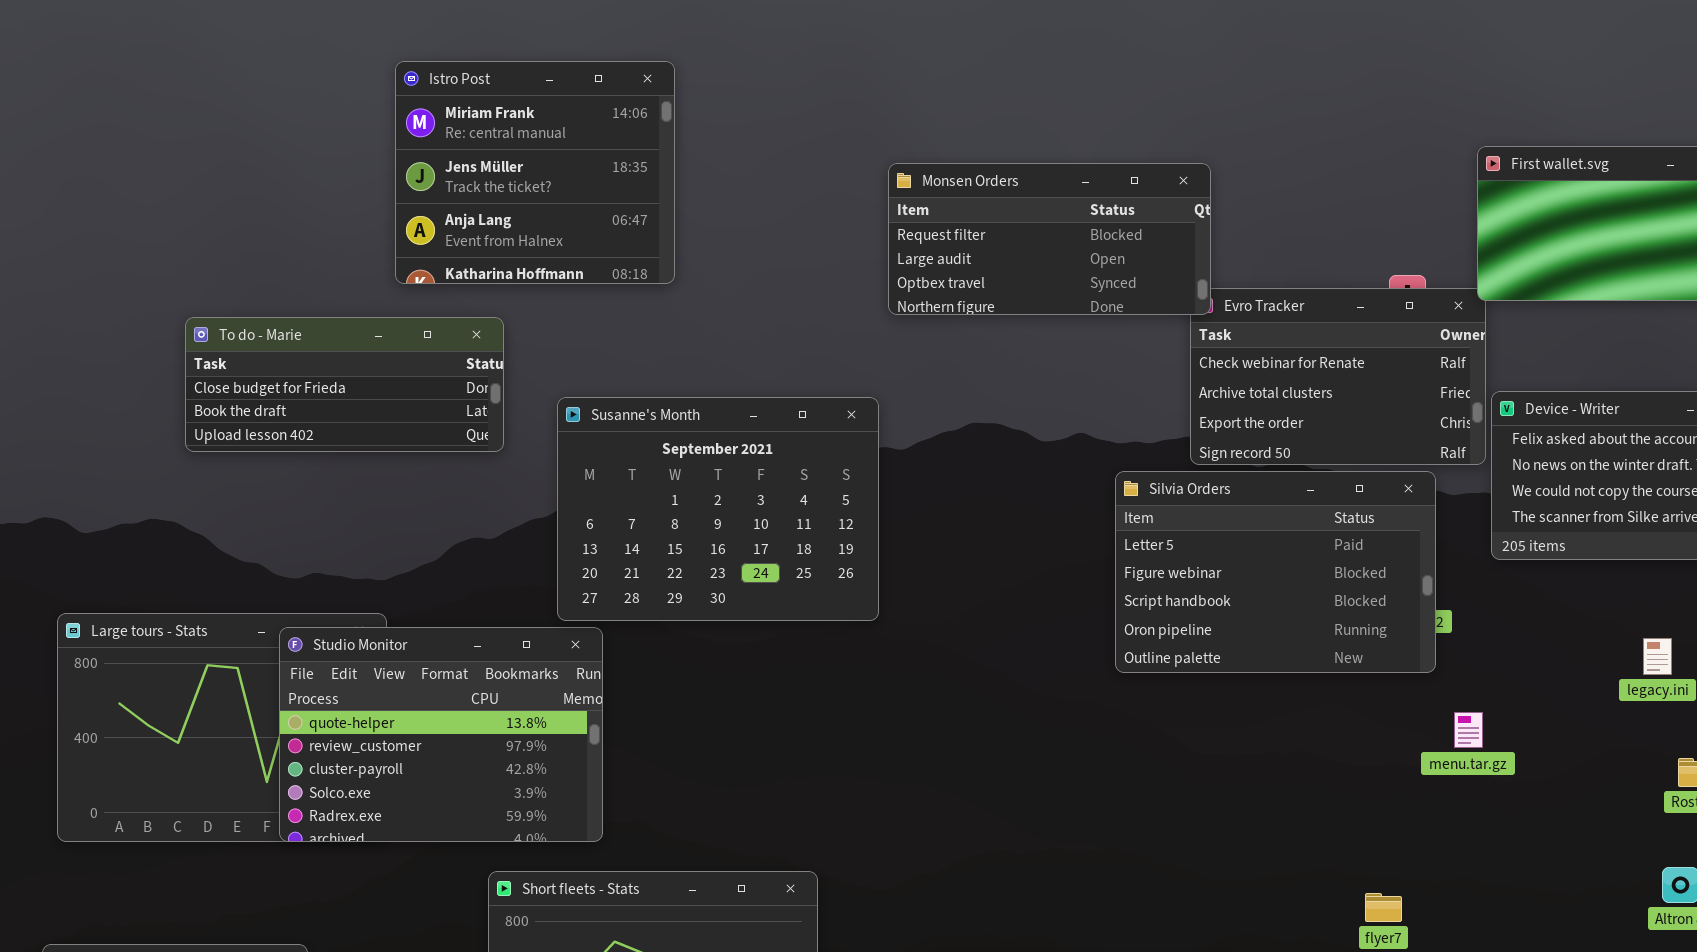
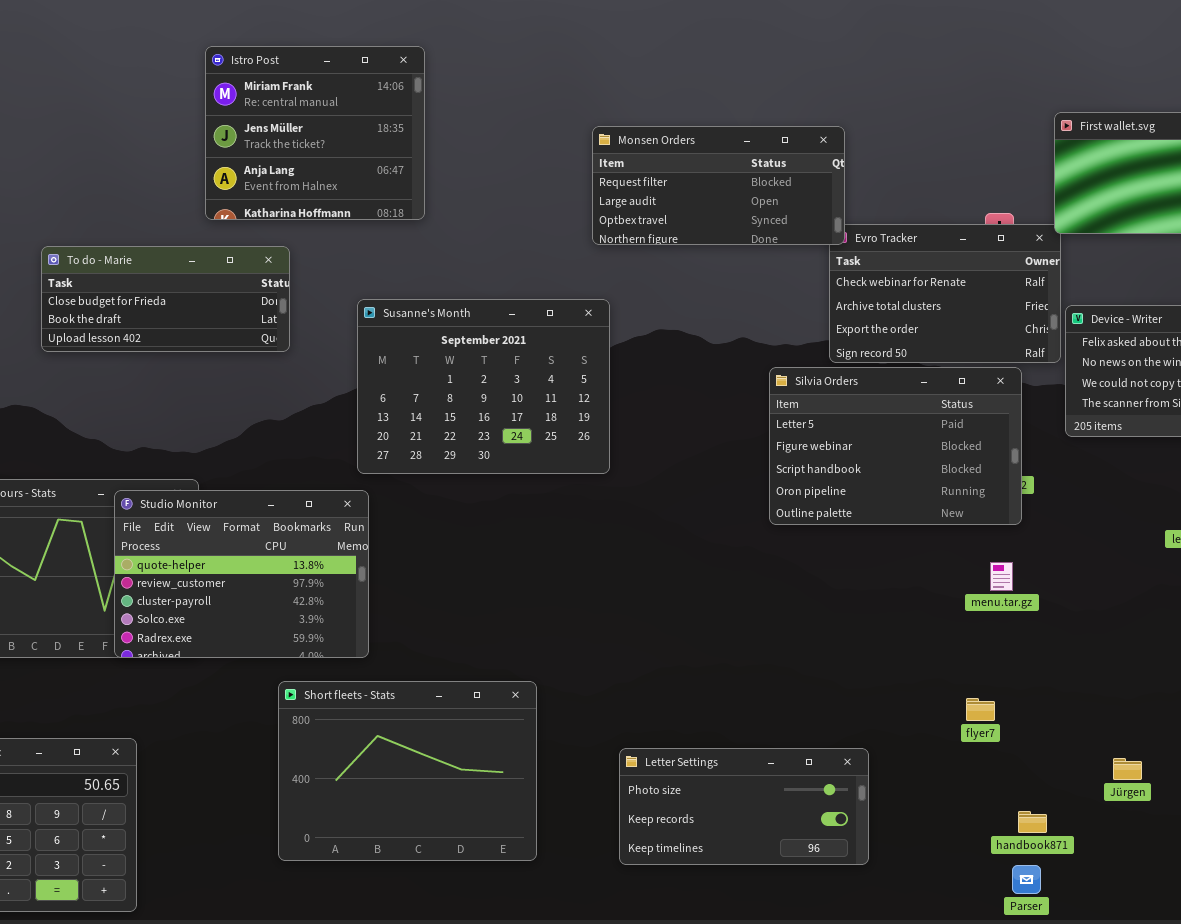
Susanne's Month: [557,397,879,621] -> [357,299,610,474], moved
menu.tar.gz: [1454,712,1483,748] -> [990,562,1013,591], moved

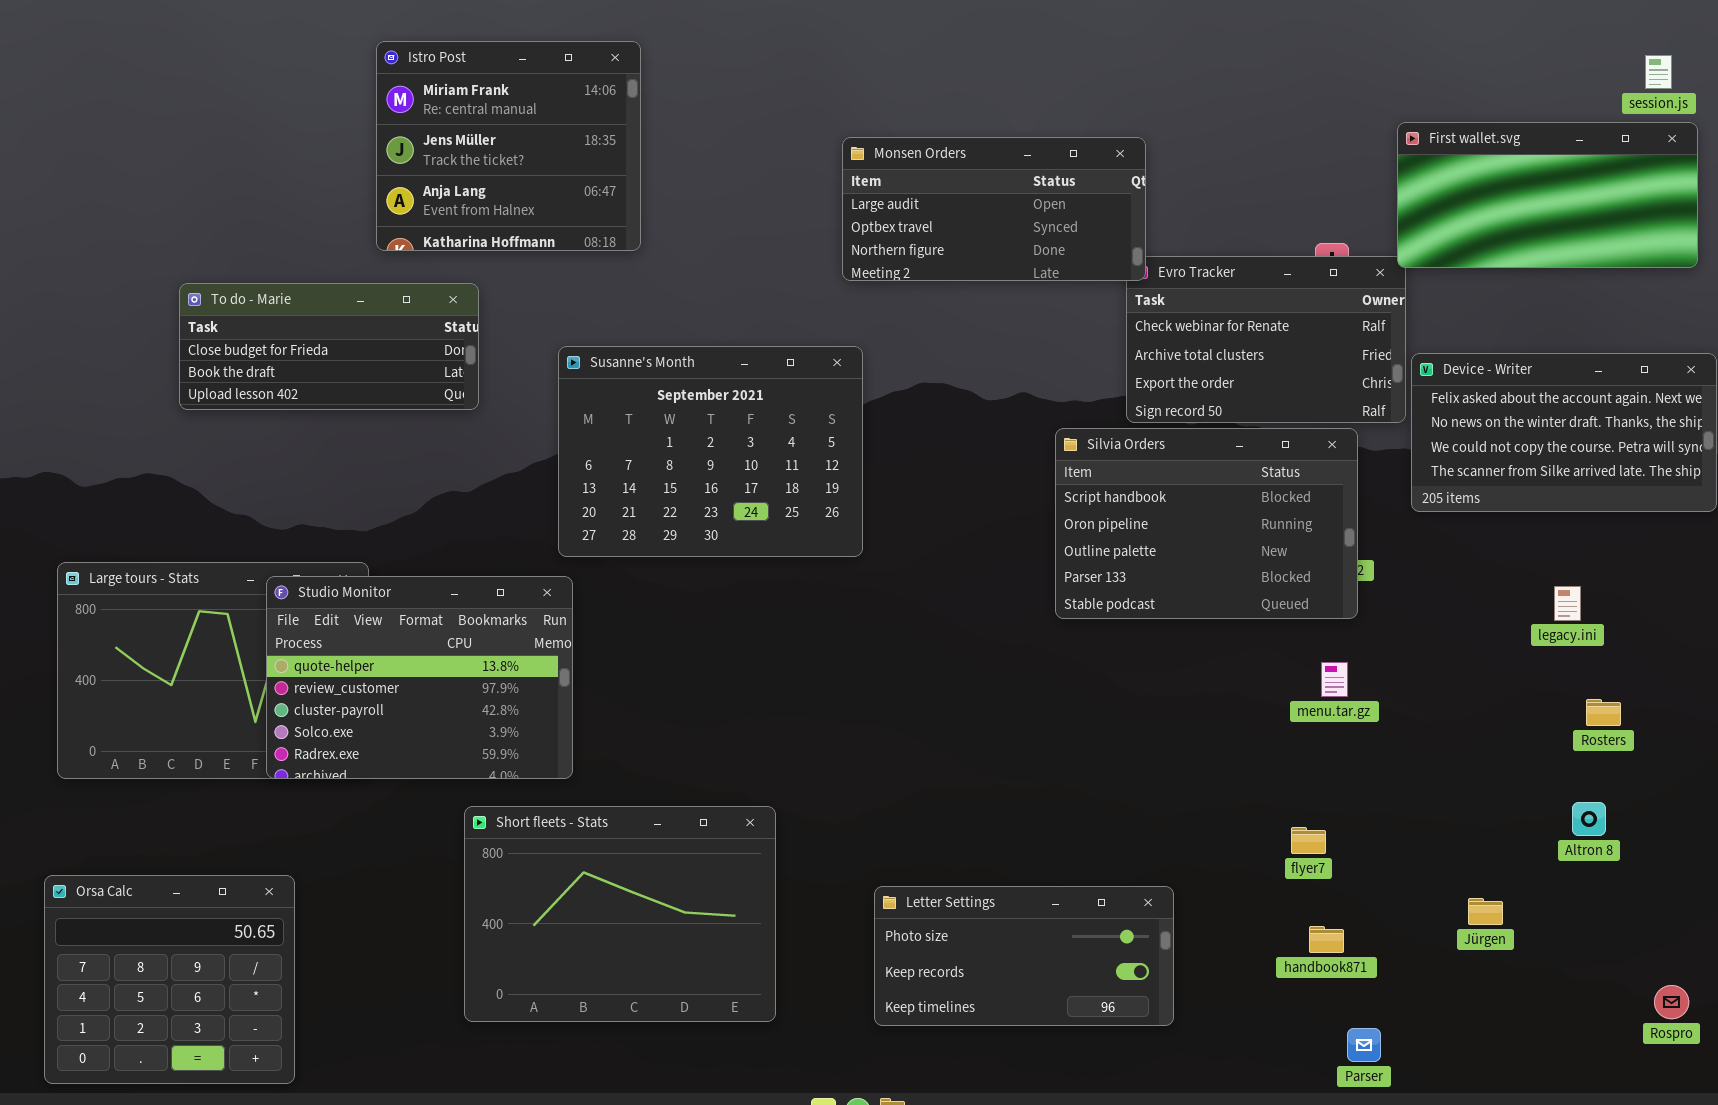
Monsen Orders: [592,126,845,245] -> [842,137,1146,281], scrolled down 1 row
Silvia Orders: [769,367,1022,525] -> [1055,428,1358,619], scrolled down 2 rows
handbook871: [1018,811,1047,833] -> [1309,926,1344,953], moved

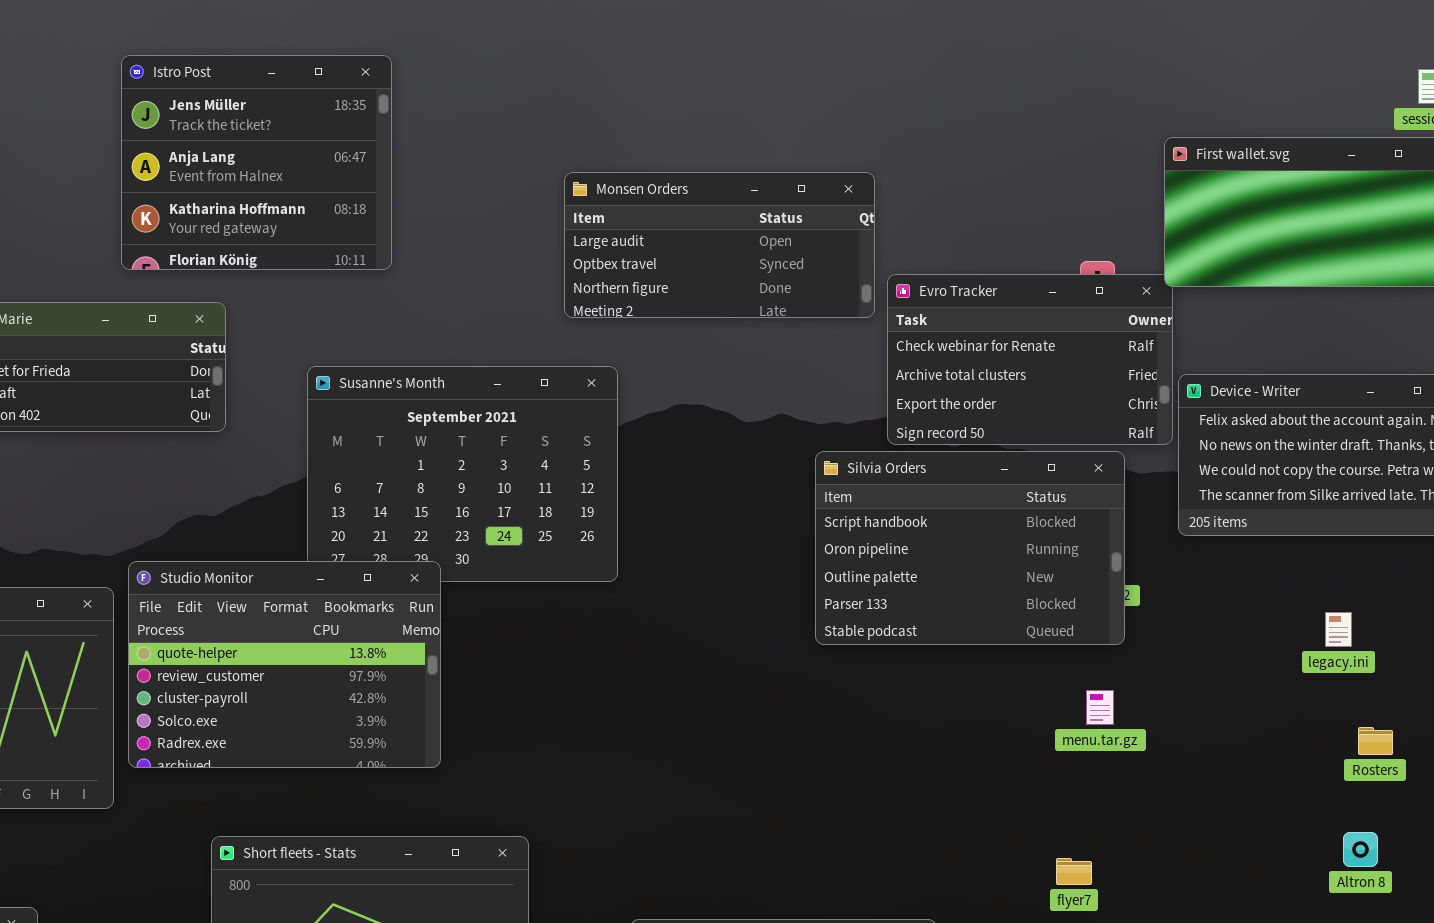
Istro Post: [376,41,641,251] -> [121,55,392,270], scrolled down 1 row
Monsen Orders: [842,137,1146,281] -> [564,172,875,318], moved
Studio Monitor: [266,576,573,779] -> [128,561,441,768], moved

